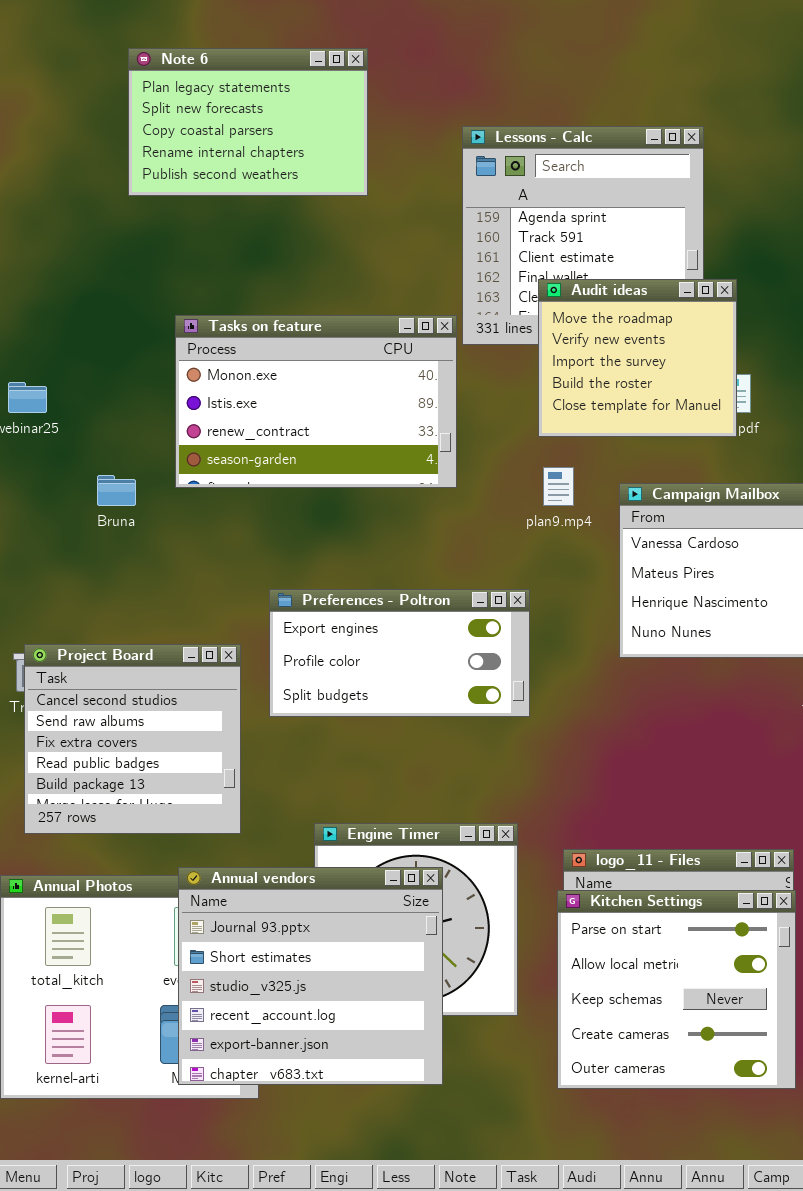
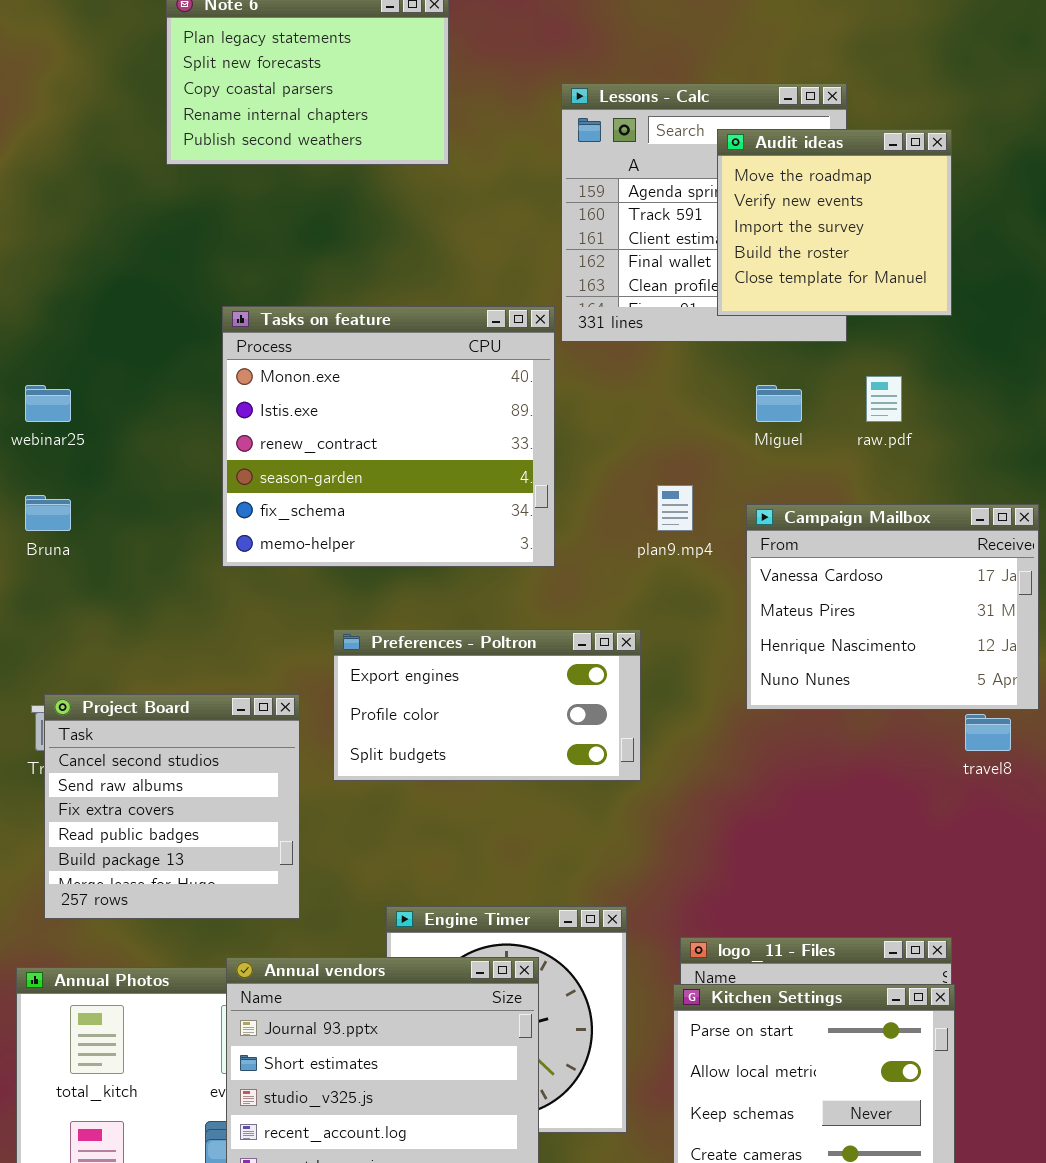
Audit ideas: [538,279,737,437] -> [717,129,952,316], moved
Tasks on feature: [175,315,457,488] -> [222,306,555,567], resized
Bruna: [97,475,136,506] -> [25,495,71,531], moved

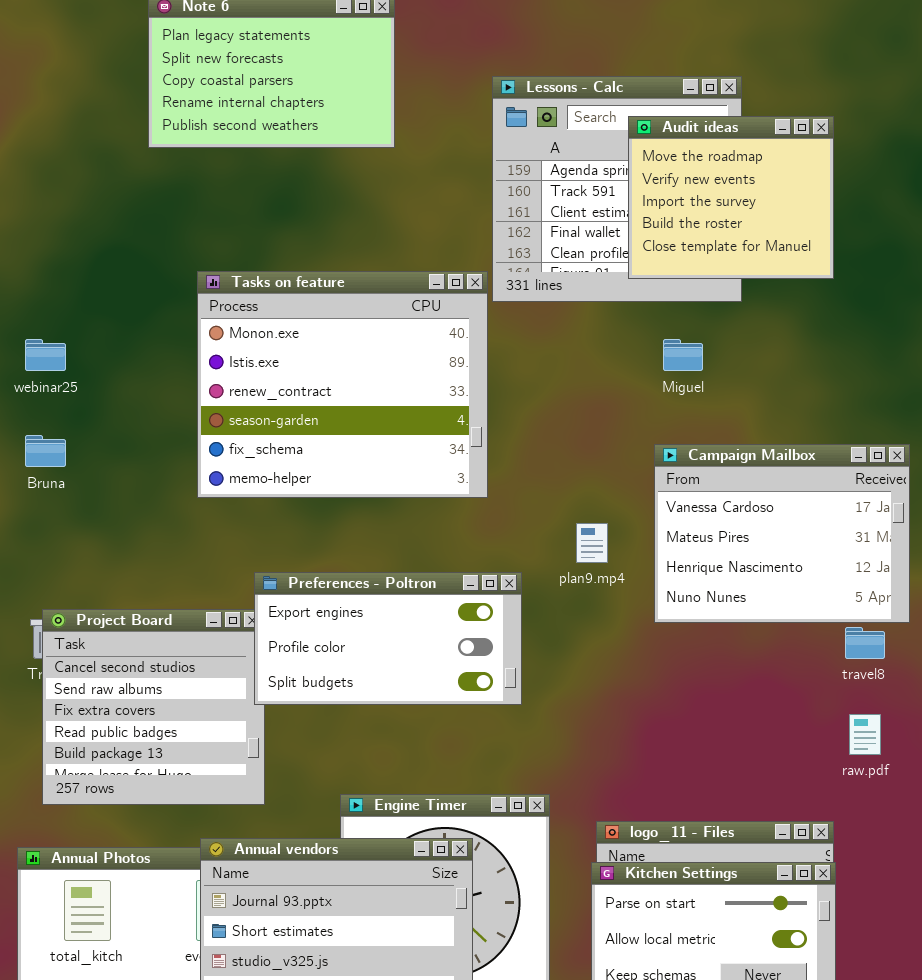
raw.pdf: [866,376,902,422] -> [849,714,881,755], moved
plan9.mp4: [657,485,693,531] -> [576,523,608,563], moved
Preferences - Poltron: [333,629,641,781] -> [254,572,522,705], moved

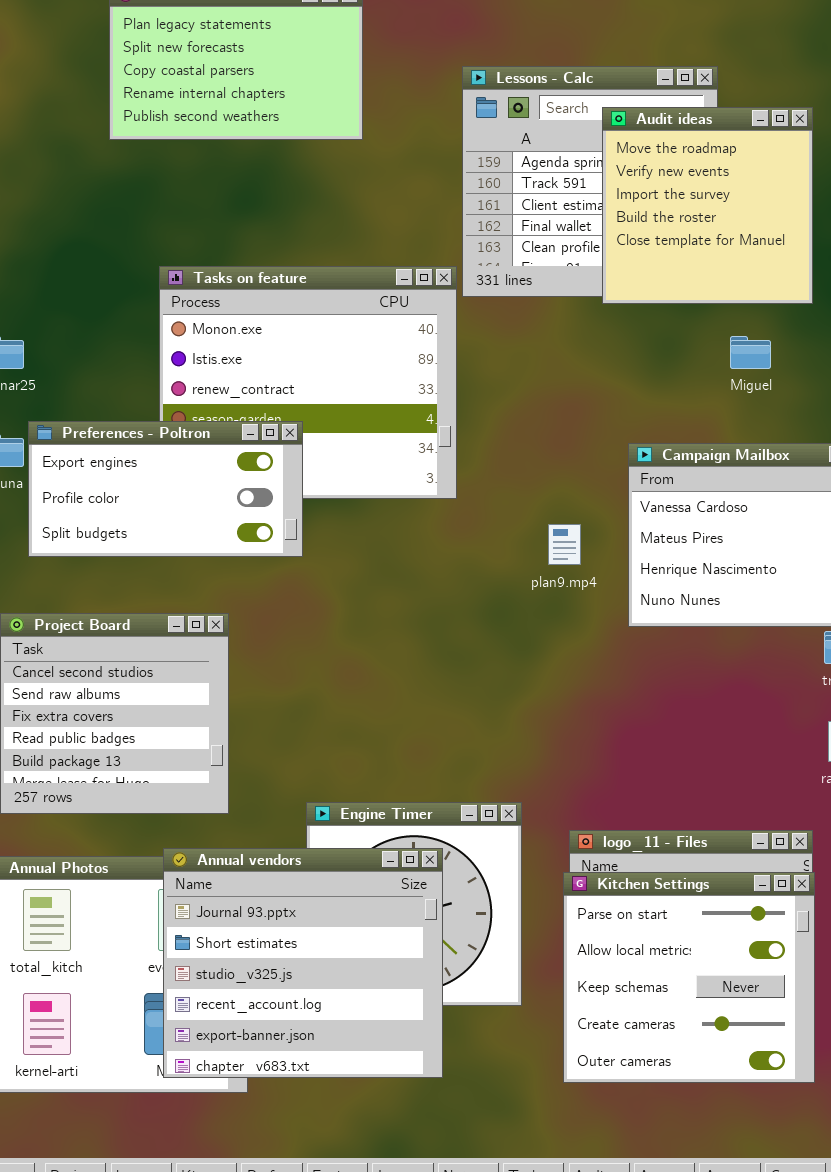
Audit ideas: [628,116,834,279] -> [602,107,813,304], resized
Miguel: [663,339,703,371] -> [730,336,771,369], moved
Preferences - Poltron: [254,572,522,705] -> [28,421,303,557], moved

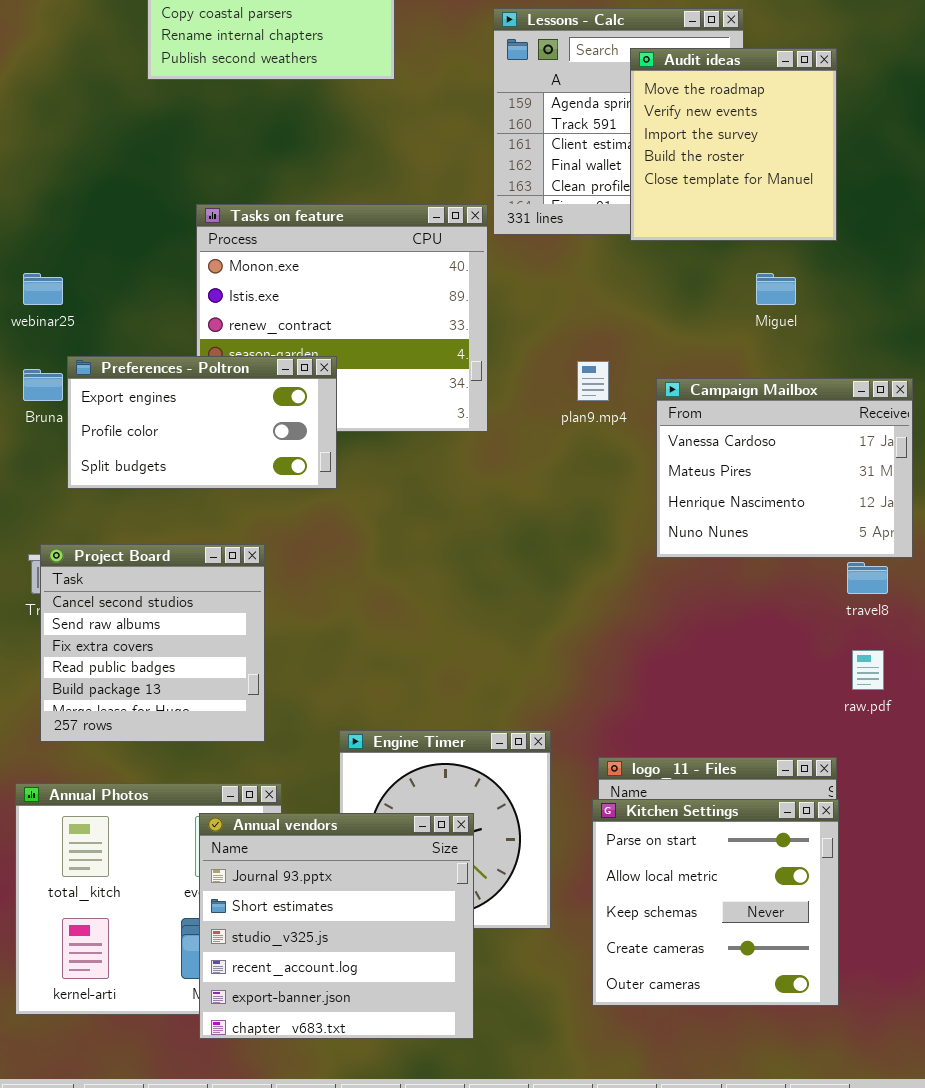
plan9.mp4: [548,524,581,565] -> [577,361,609,401], moved
Annual vendors: [163,848,443,1078] -> [199,813,474,1039], moved

